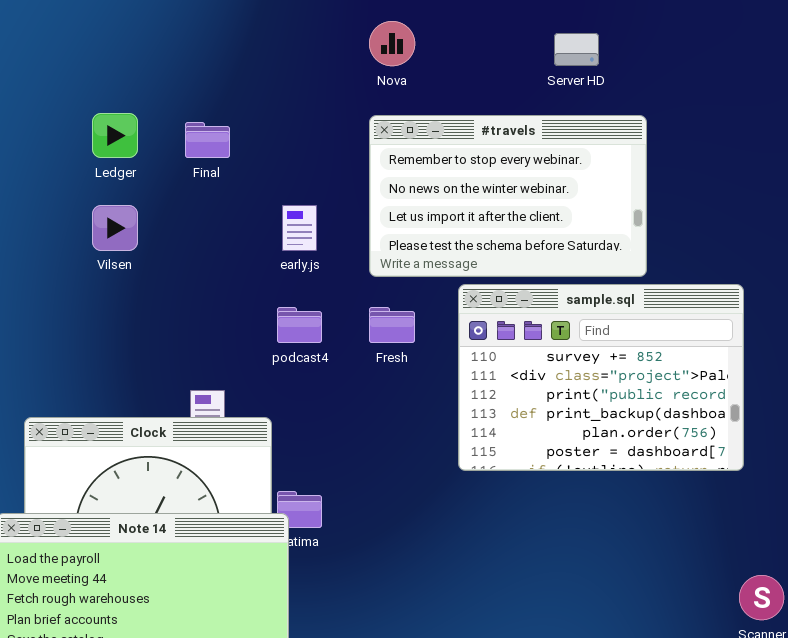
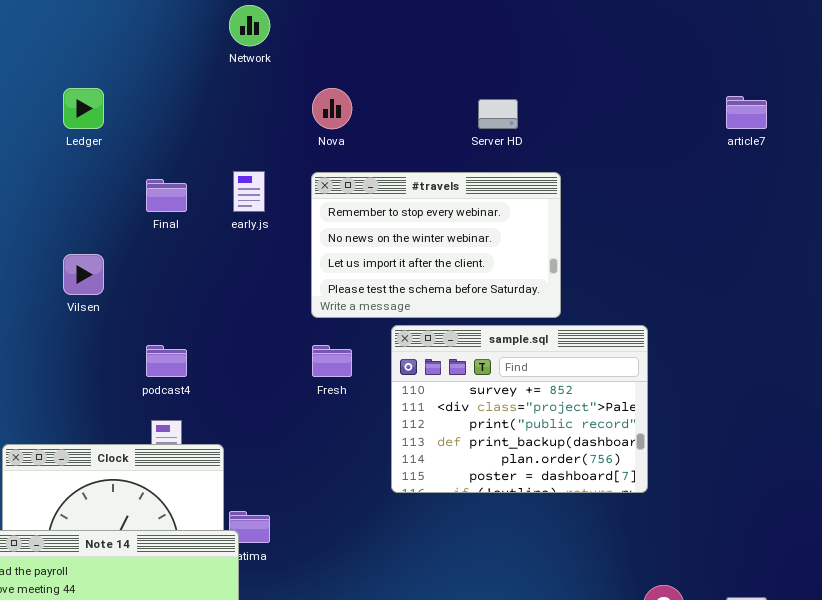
Ledger: [92,113,138,158] -> [63,88,104,129], moved
early.js: [282,205,317,251] -> [233,171,265,212], moved
podcast4: [277,307,322,343] -> [146,345,187,377], moved

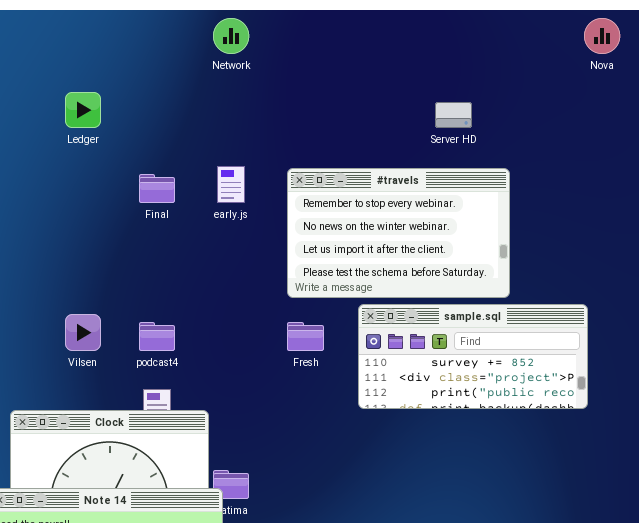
Nova: [312,88,352,129] -> [584,18,620,54], moved
Vilsen: [63,254,104,295] -> [65,314,101,351], moved
sample.sql: [391,325,648,493] -> [358,304,588,409], resized

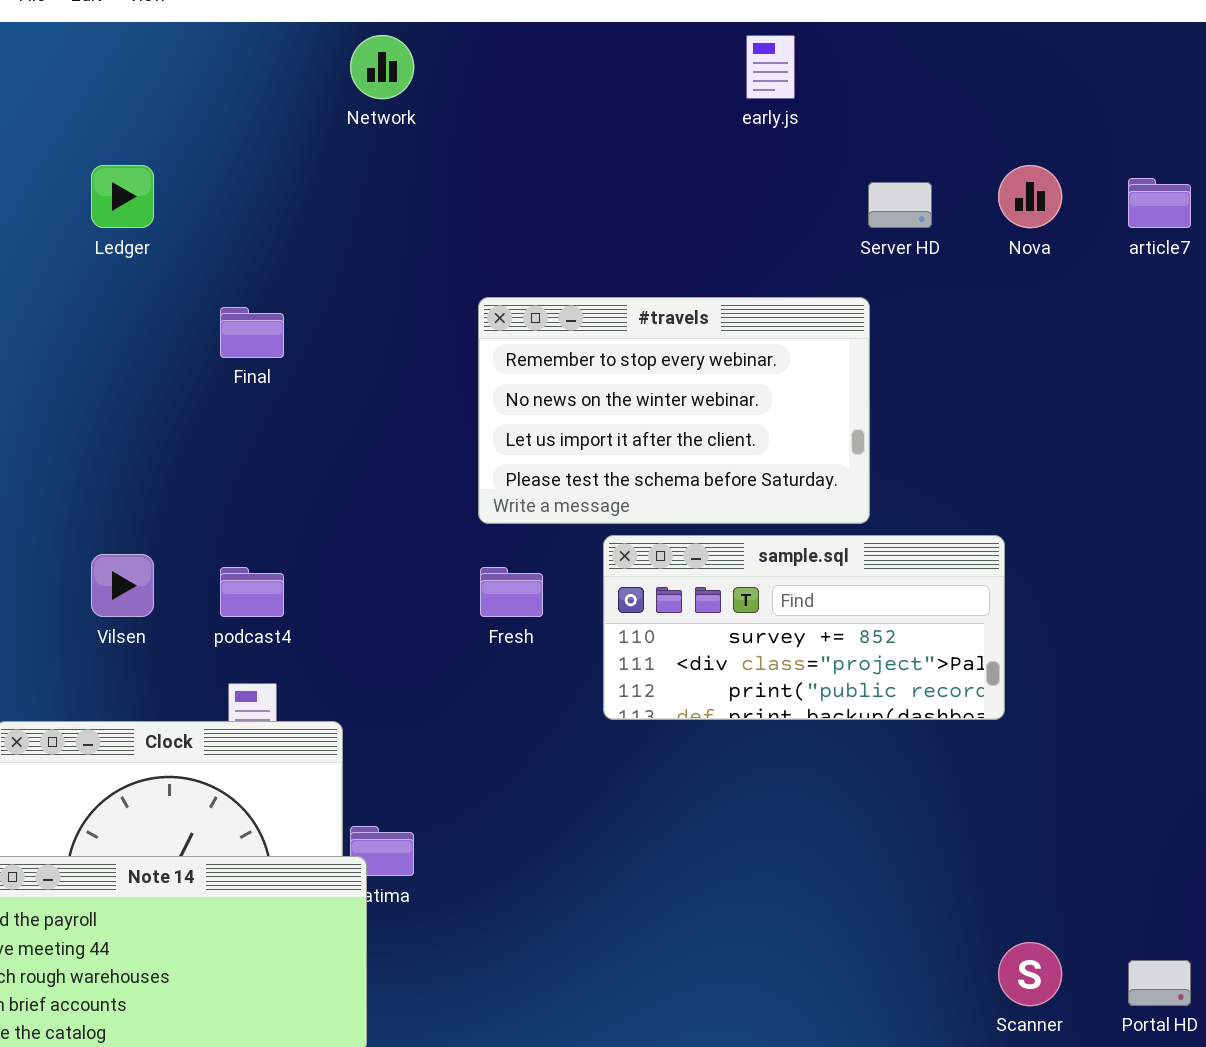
Nova: [584,18,620,54] -> [998,165,1062,228], moved
Server HD: [435,102,472,128] -> [868,182,932,228], moved
early.js: [217,166,245,203] -> [746,35,795,99], moved

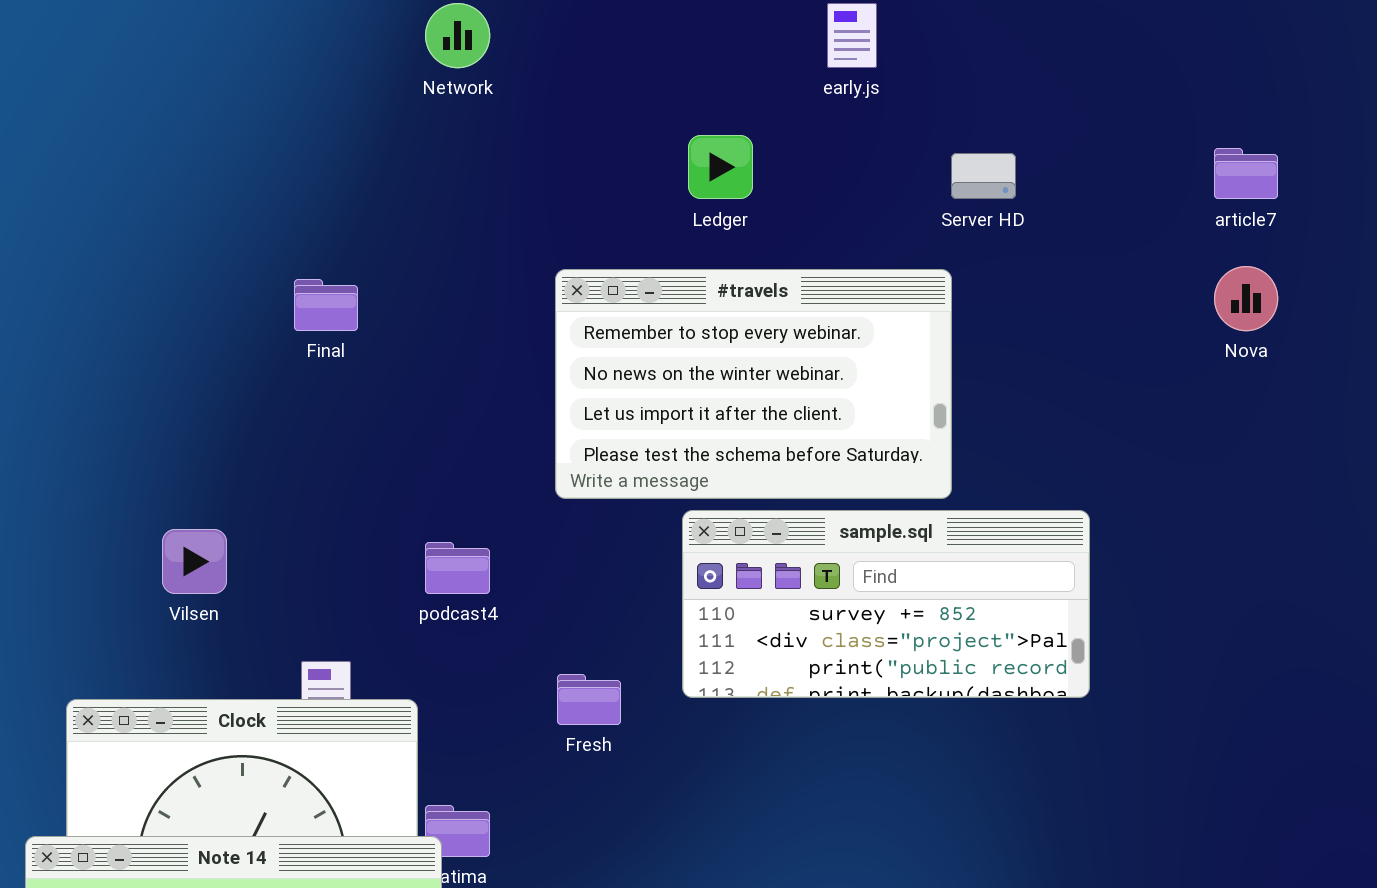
Ledger: [91,165,154,228] -> [688,135,753,199], moved
Nova: [998,165,1062,228] -> [1214,266,1278,331], moved
podcast4: [220,567,284,617] -> [425,542,490,594], moved
Fresh: [480,567,543,617] -> [557,674,621,725], moved

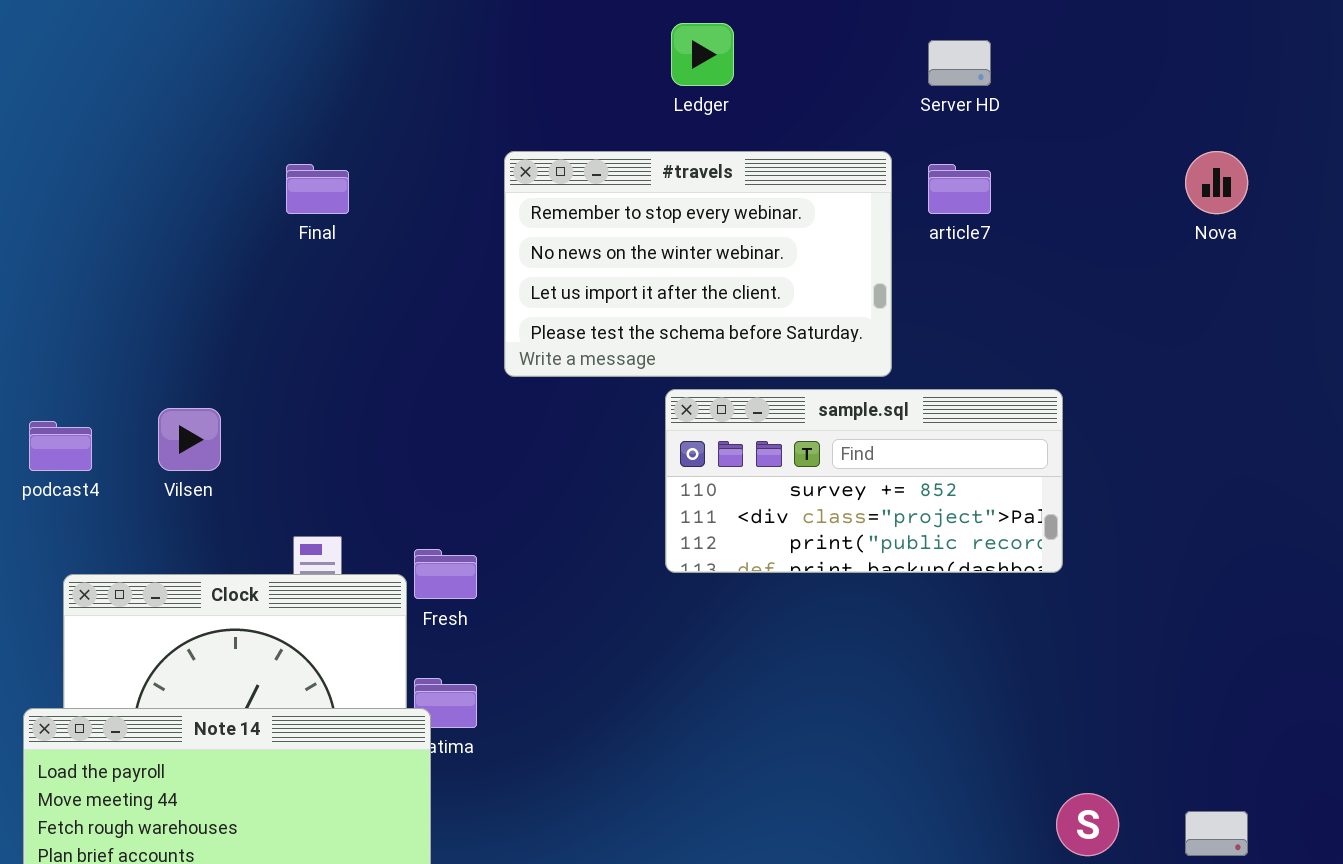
article7: [1214,148,1278,199] -> [928,164,991,214], moved
#travels: [555,269,952,499] -> [504,151,892,377], moved
podcast4: [425,542,490,594] -> [29,421,92,471], moved
Fresh: [557,674,621,725] -> [414,549,477,599], moved

